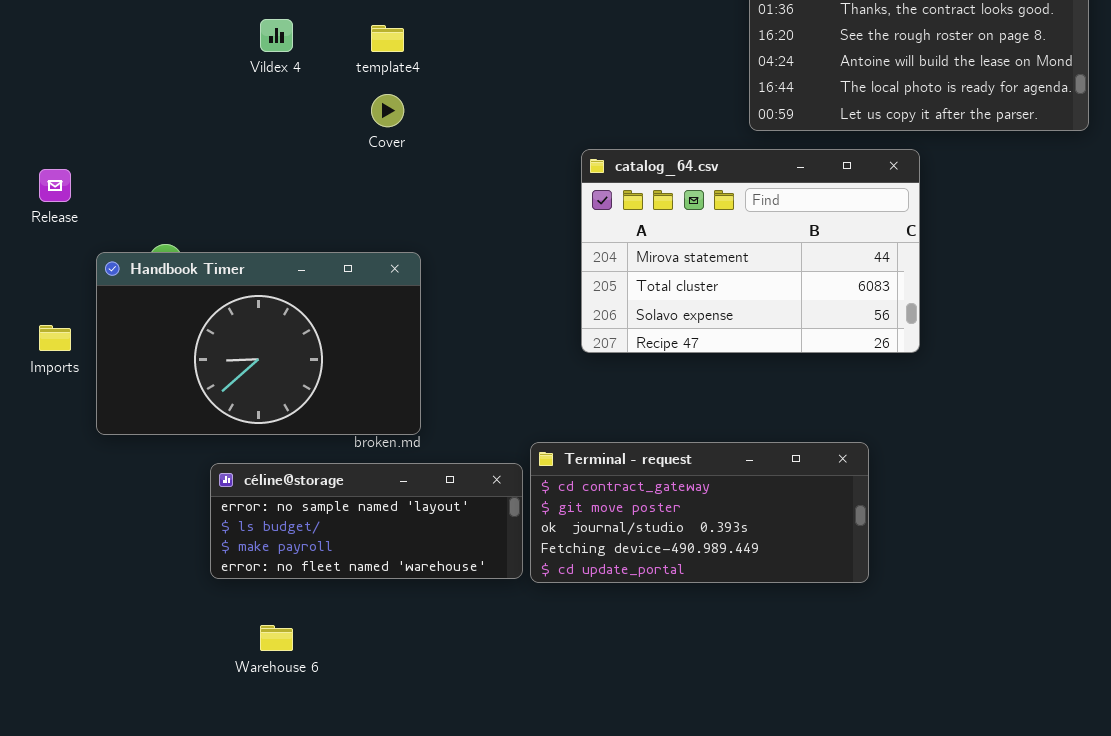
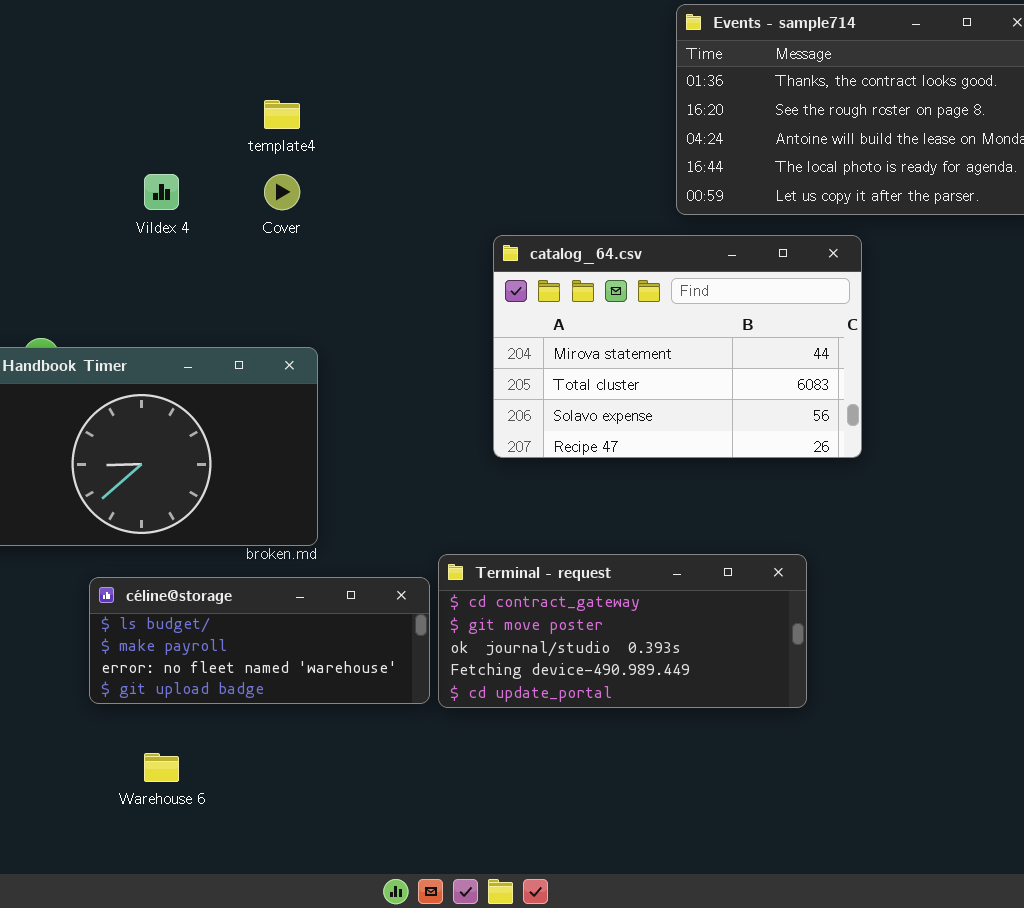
Vildex 4: [260,19,293,52] -> [144,174,179,210], moved
céline@storage: [210,463,523,579] -> [89,577,430,704], scrolled down 1 row

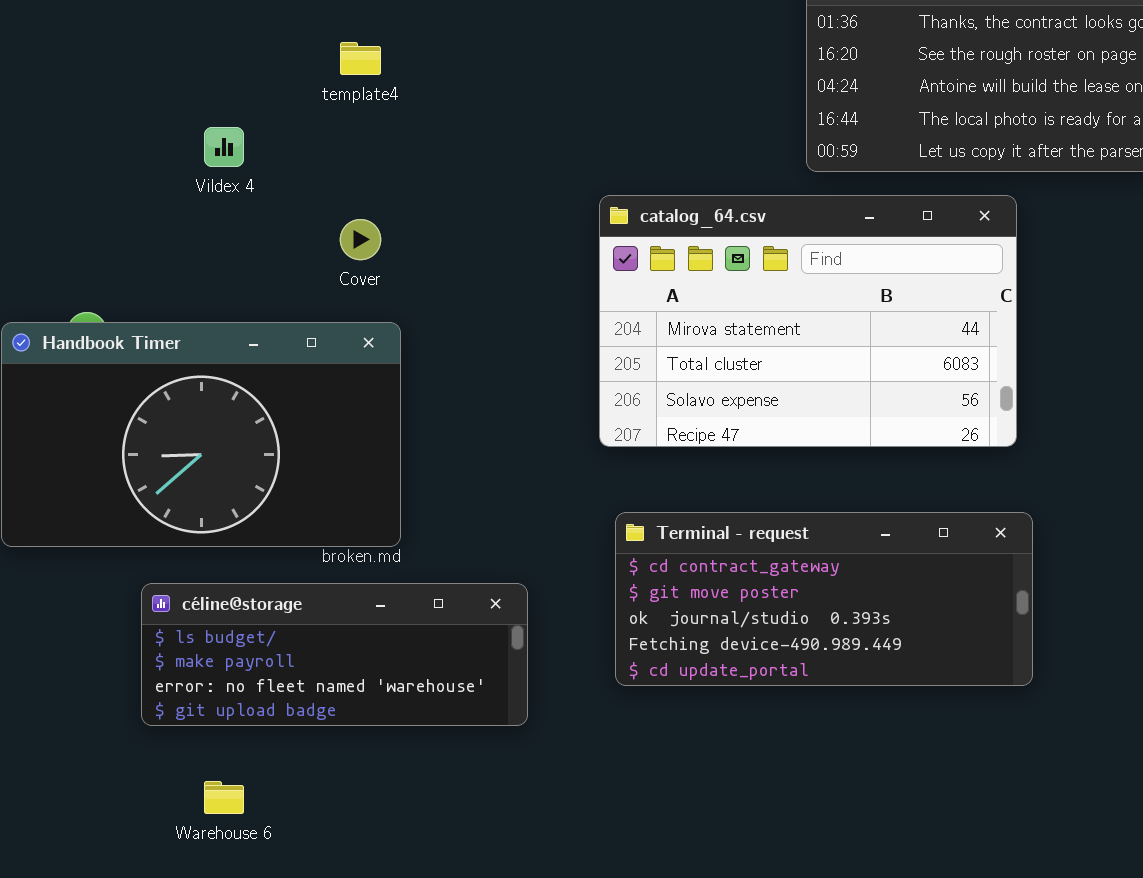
Cover: [264,174,300,210] -> [340,219,381,260], moved
Terminal - request: [438,554,807,708] -> [615,512,1033,686], moved

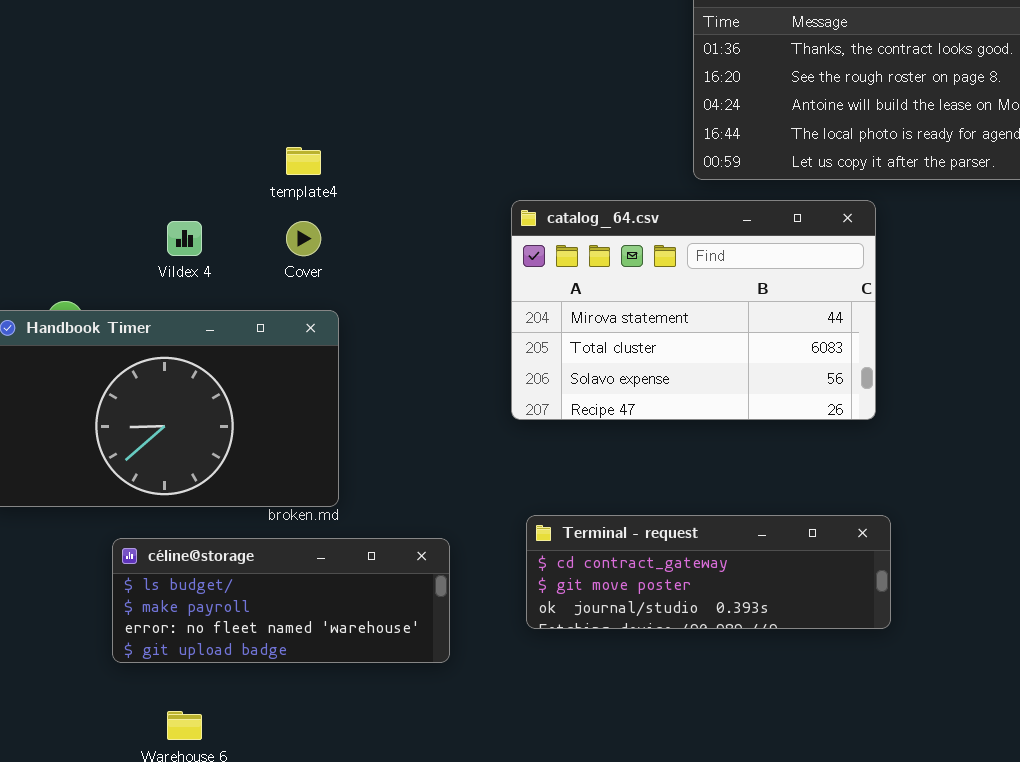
template4: [340,42,381,75] -> [286,147,321,175], moved
Vildex 4: [204,127,244,167] -> [167,221,202,256], moved
Terminal - request: [615,512,1033,686] -> [526,515,891,629], resized

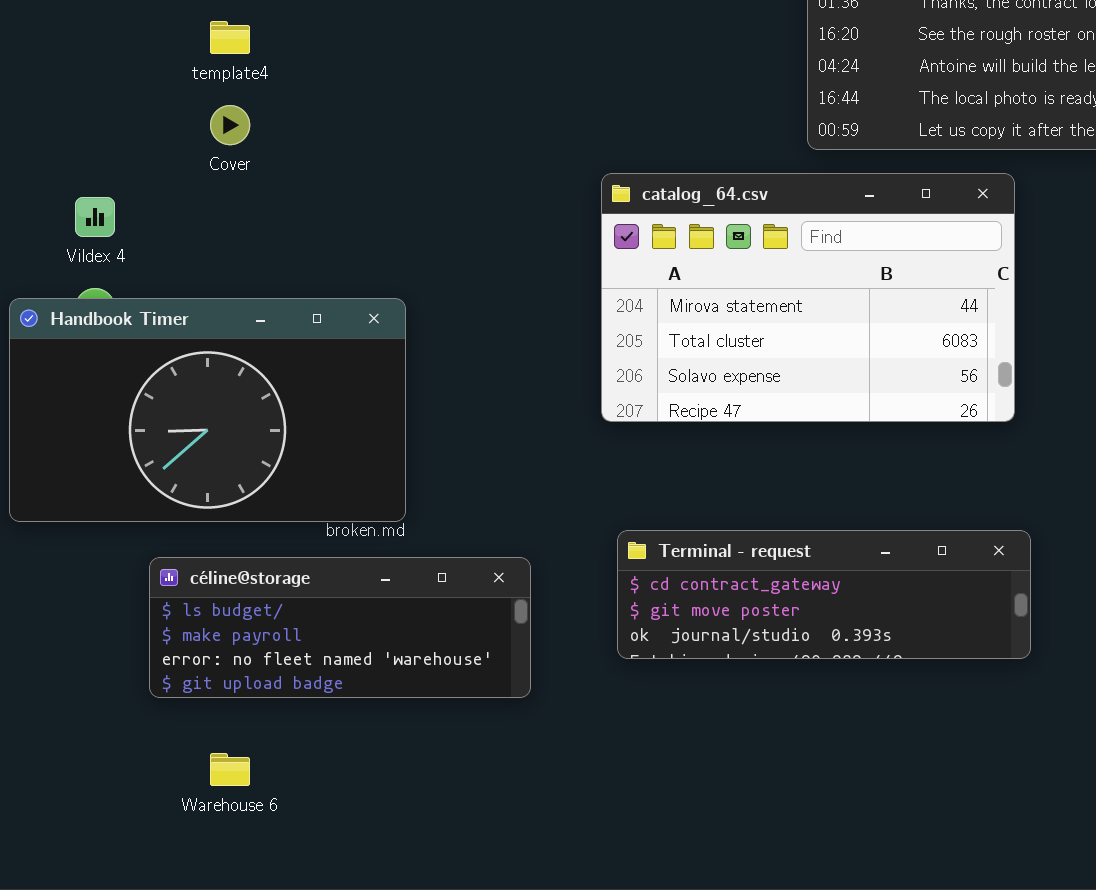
template4: [286,147,321,175] -> [210,21,250,54], moved
Vildex 4: [167,221,202,256] -> [75,197,115,237], moved
Cover: [286,221,321,256] -> [210,105,250,145], moved

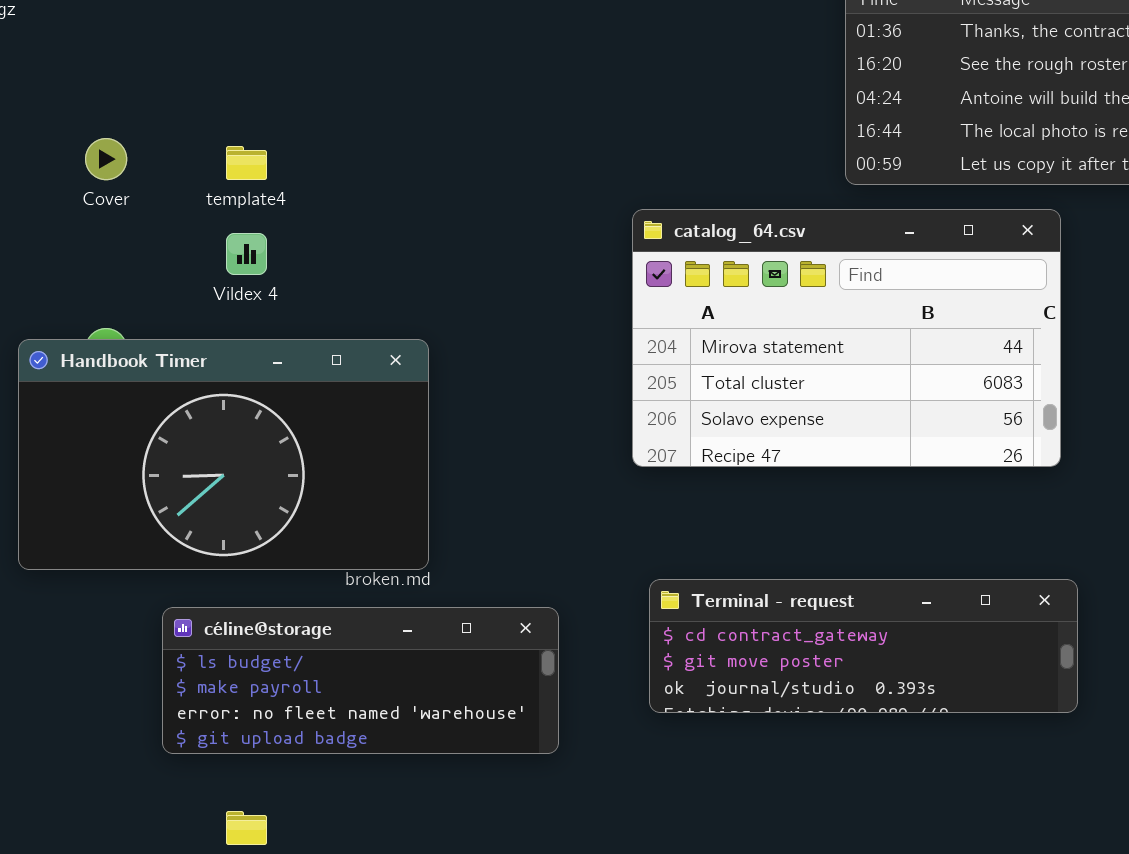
template4: [210,21,250,54] -> [226,146,267,180], moved
Cover: [210,105,250,145] -> [85,138,127,180], moved
Vildex 4: [75,197,115,237] -> [226,233,267,275], moved

